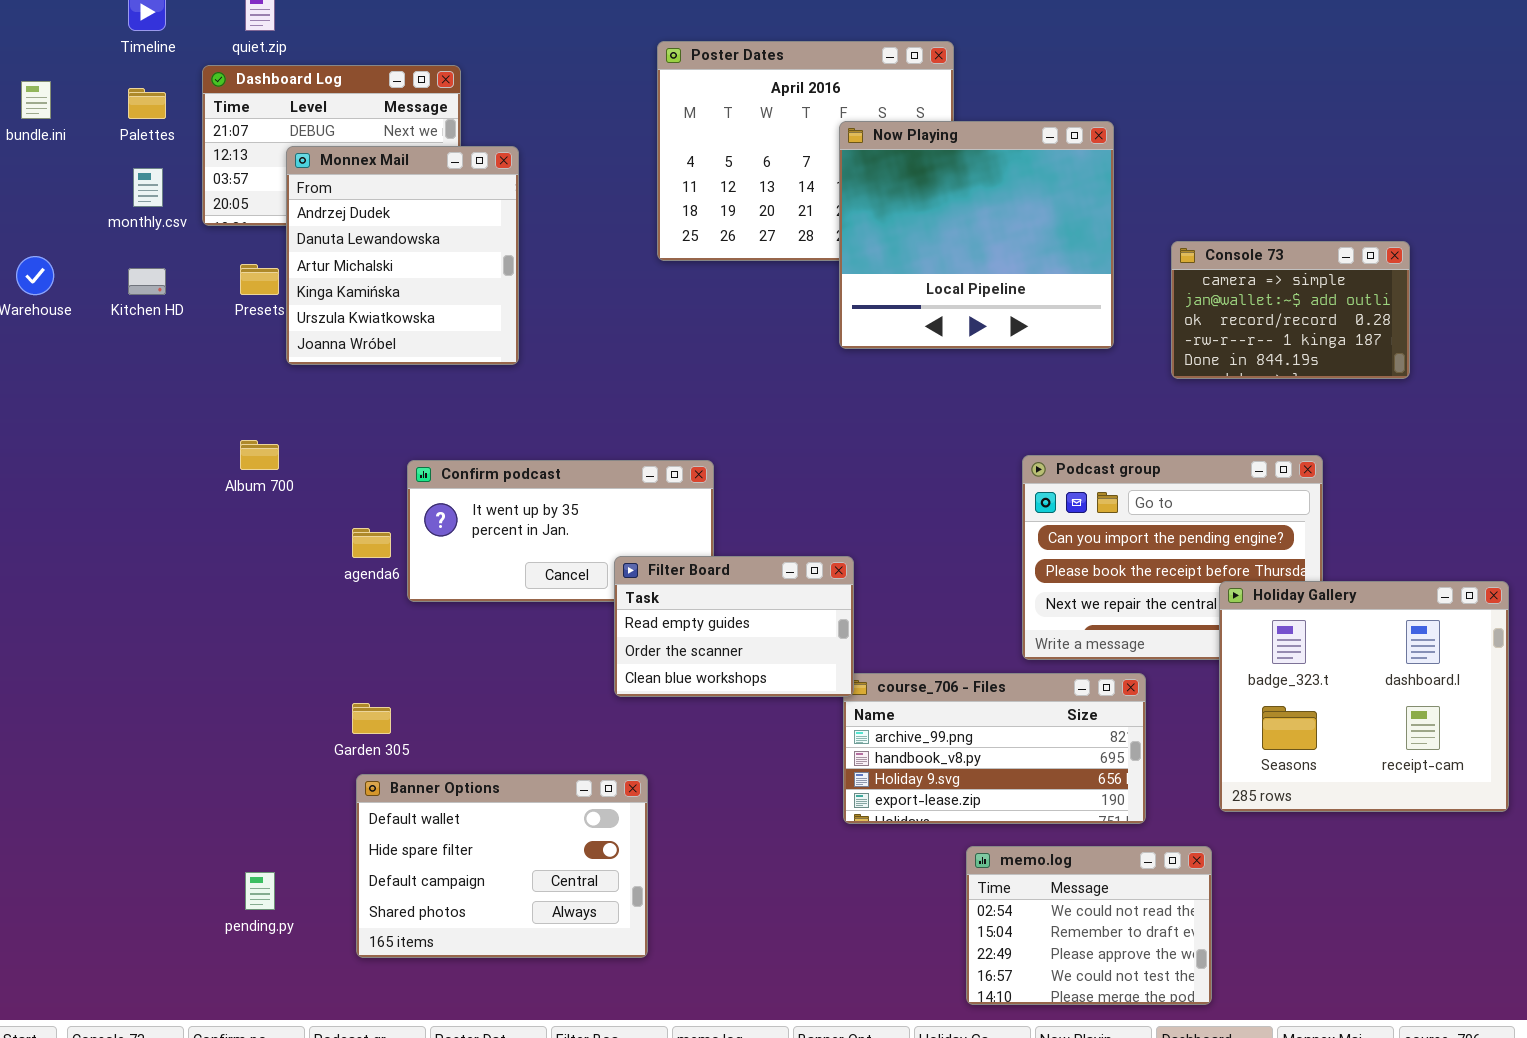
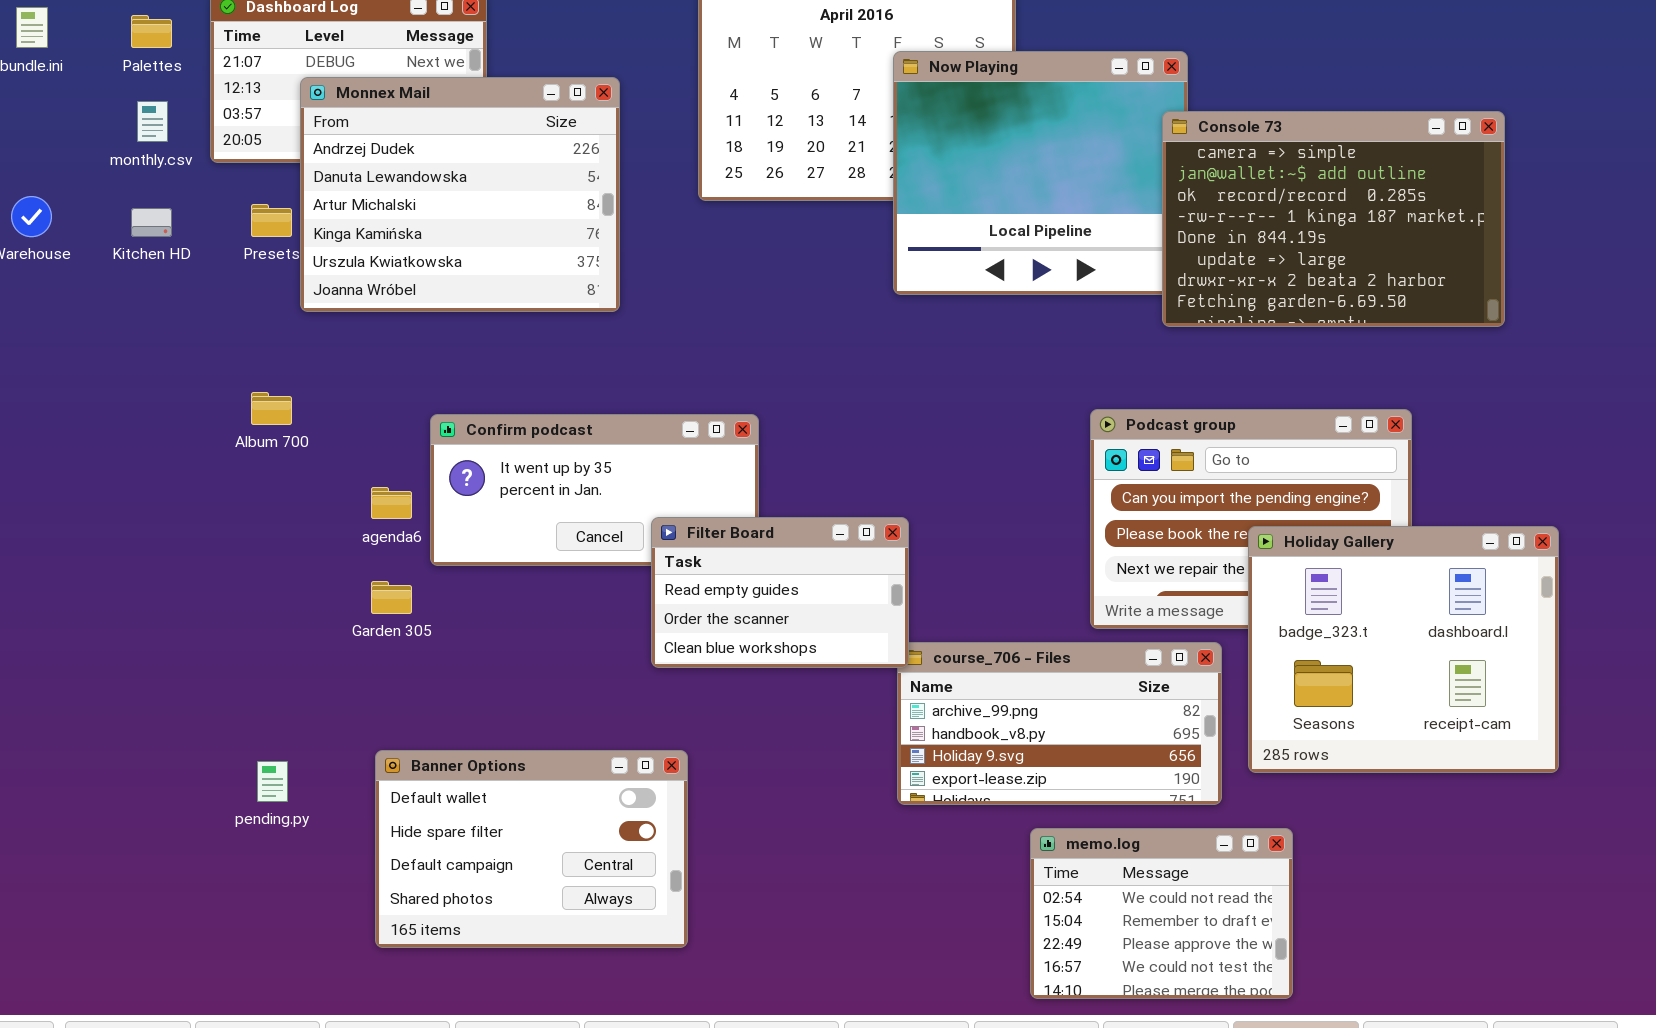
Monnex Mail: [286,146,519,365] -> [300,77,620,312], resized
Console 73: [1171,241,1410,379] -> [1162,111,1505,327], resized
Holiday Gallery: [1219,581,1509,812] -> [1248,526,1559,773], moved
Garden 305: [352,703,391,734] -> [371,581,412,614], moved
pending.py: [245,872,275,910] -> [257,761,288,802], moved

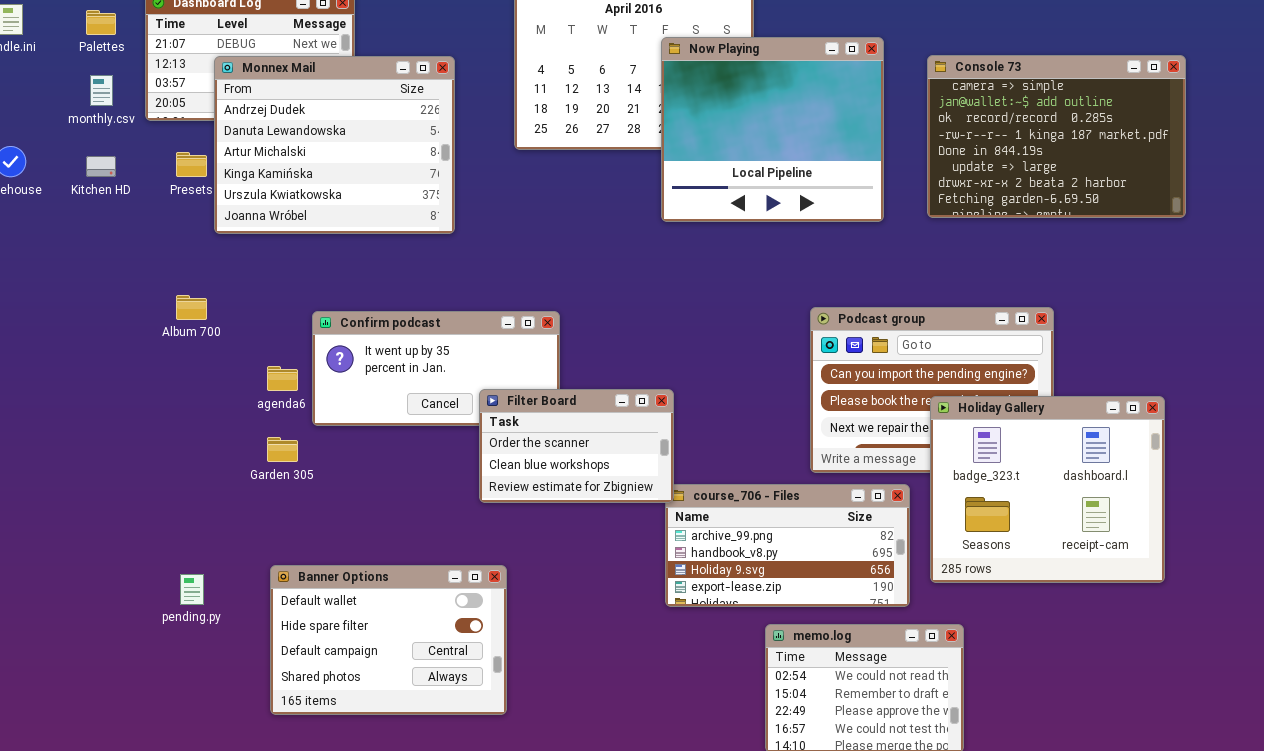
Console 73: [1162,111,1505,327] -> [927,55,1186,218], moved
Filter Board: [651,517,909,668] -> [479,389,674,503], scrolled down 1 row

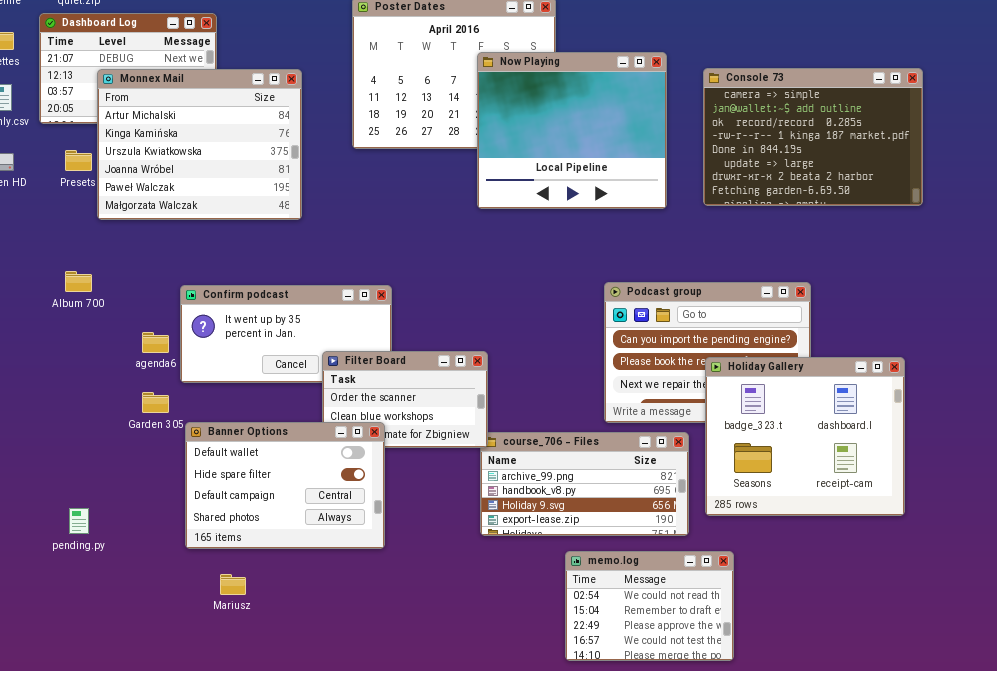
Monnex Mail: [214,56,455,234] -> [97,69,302,220], scrolled down 2 rows
Banner Options: [270,565,507,715] -> [185,422,385,549], moved

